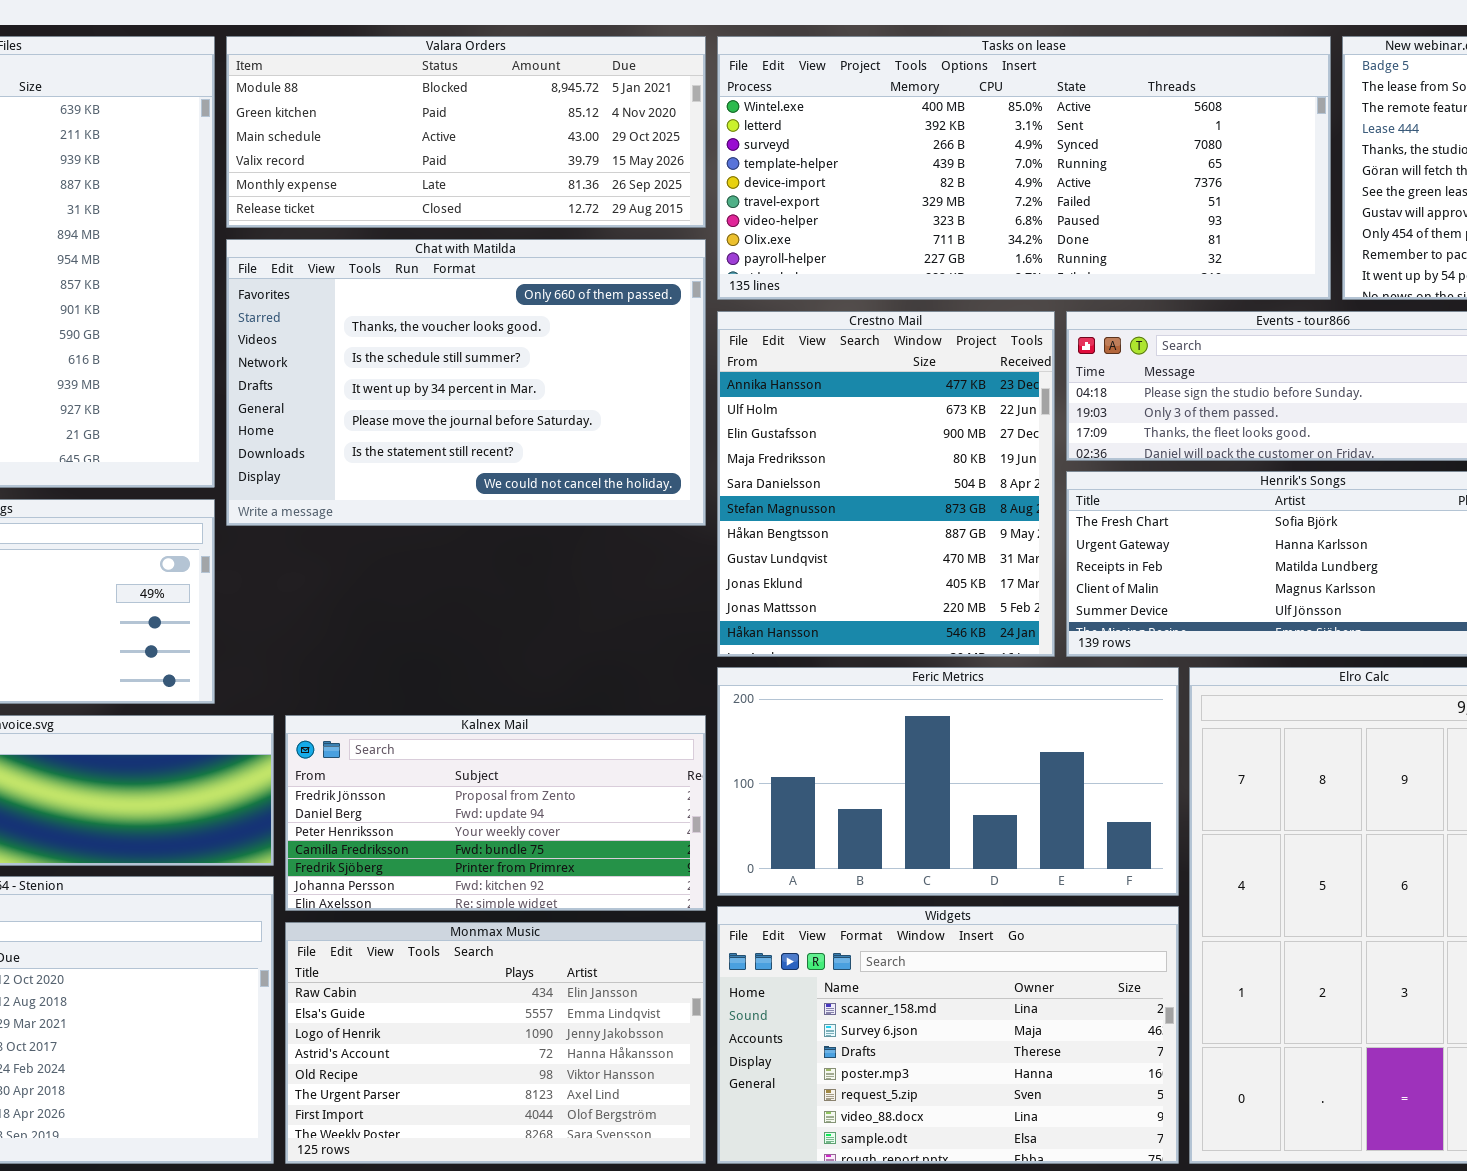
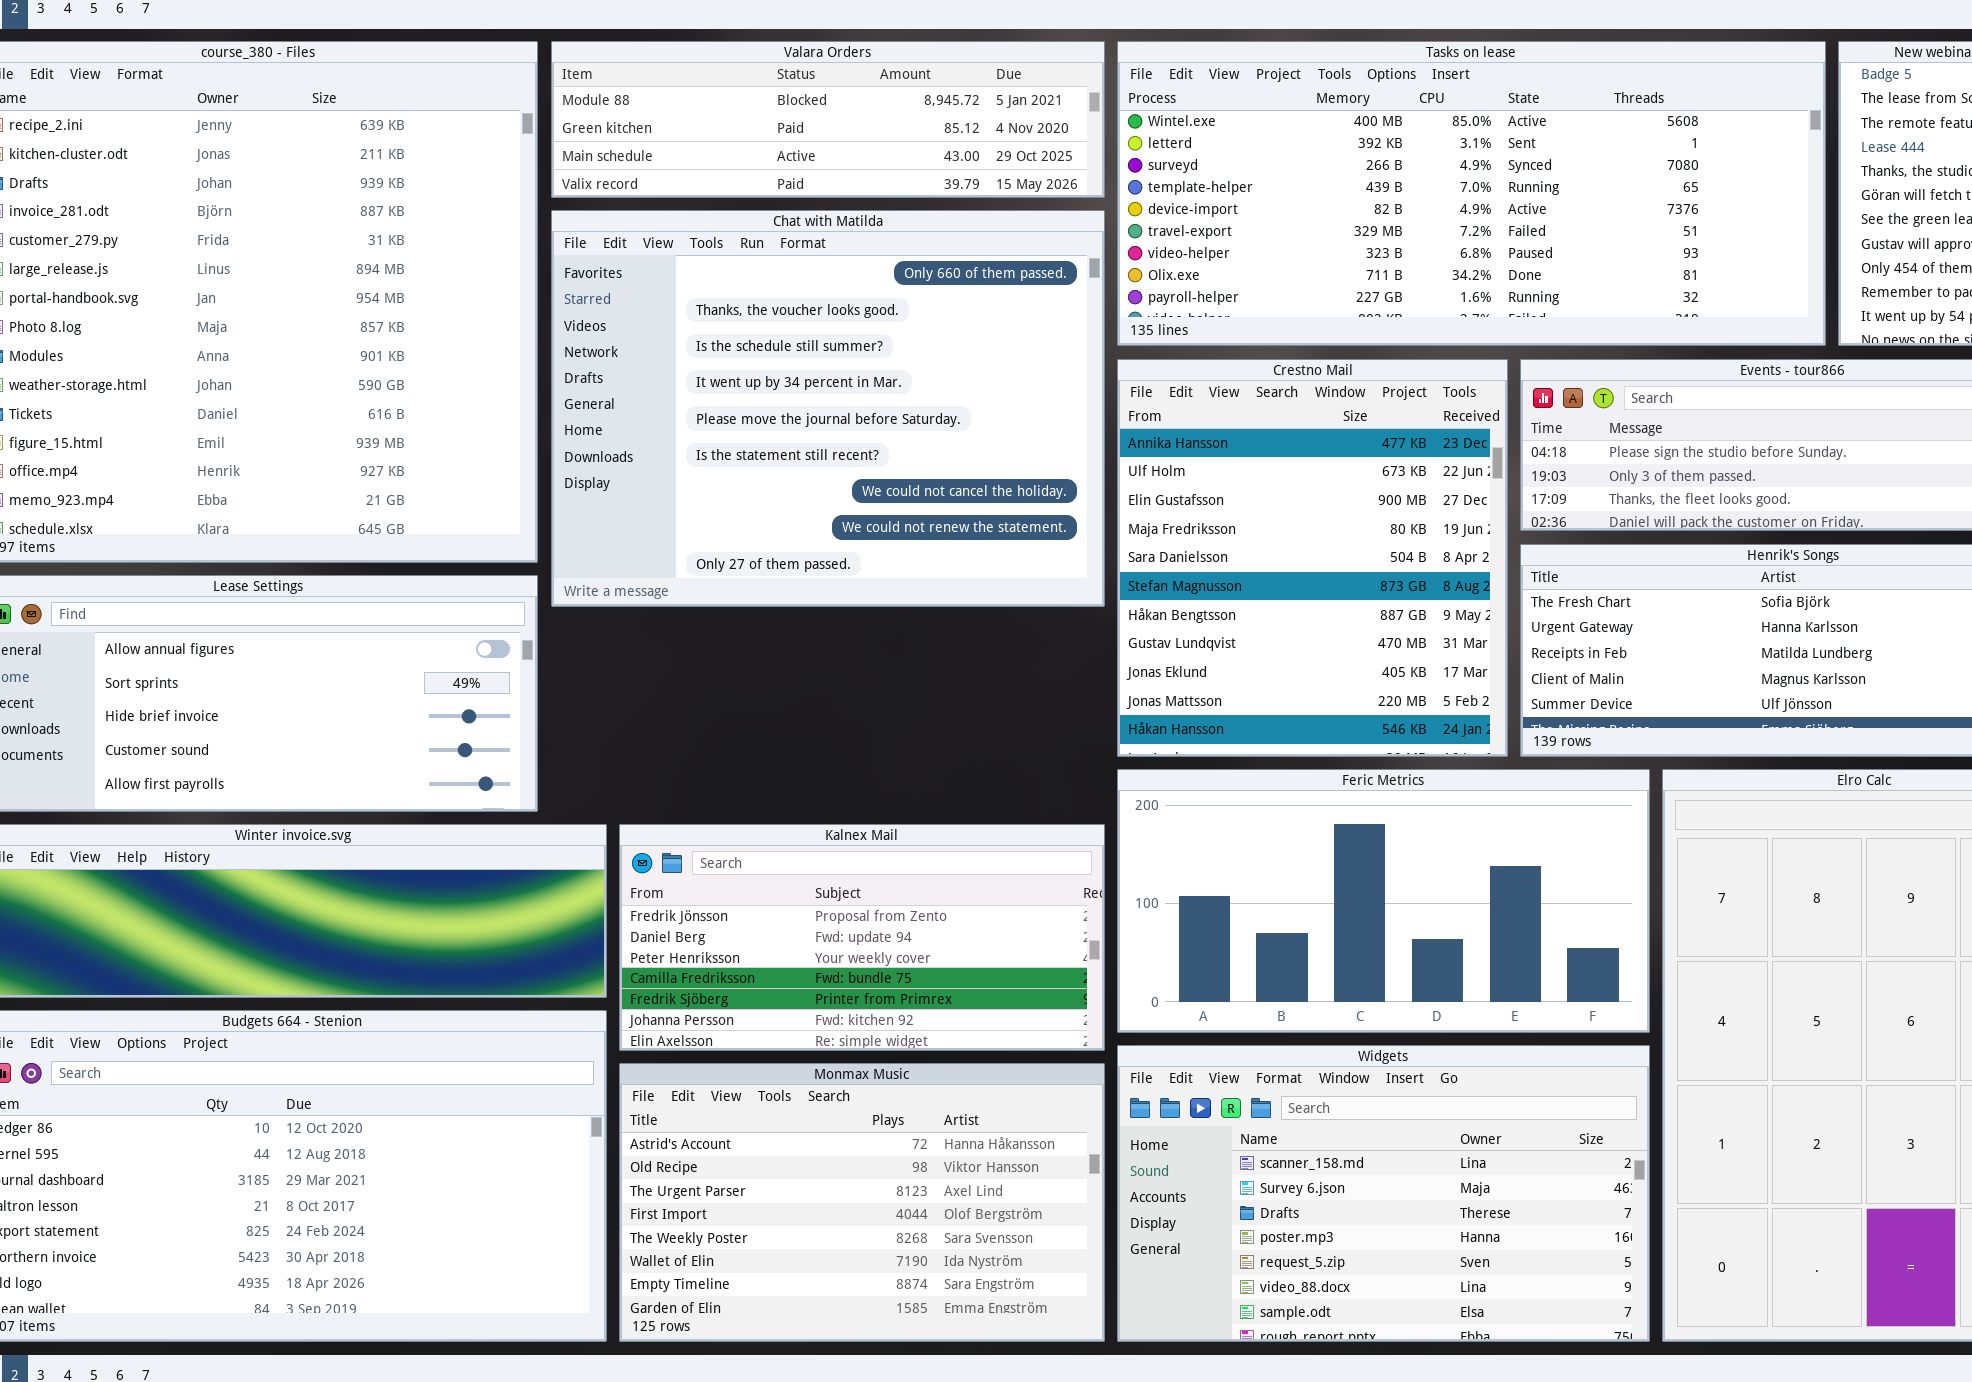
Valara Orders: [226,36,706,228] -> [551,41,1105,198], resized
Chat with Matilda: [226,239,706,526] -> [551,210,1105,607], resized
Monmax Music: [285,922,706,1164] -> [619,1063,1105,1342], scrolled down 3 rows

